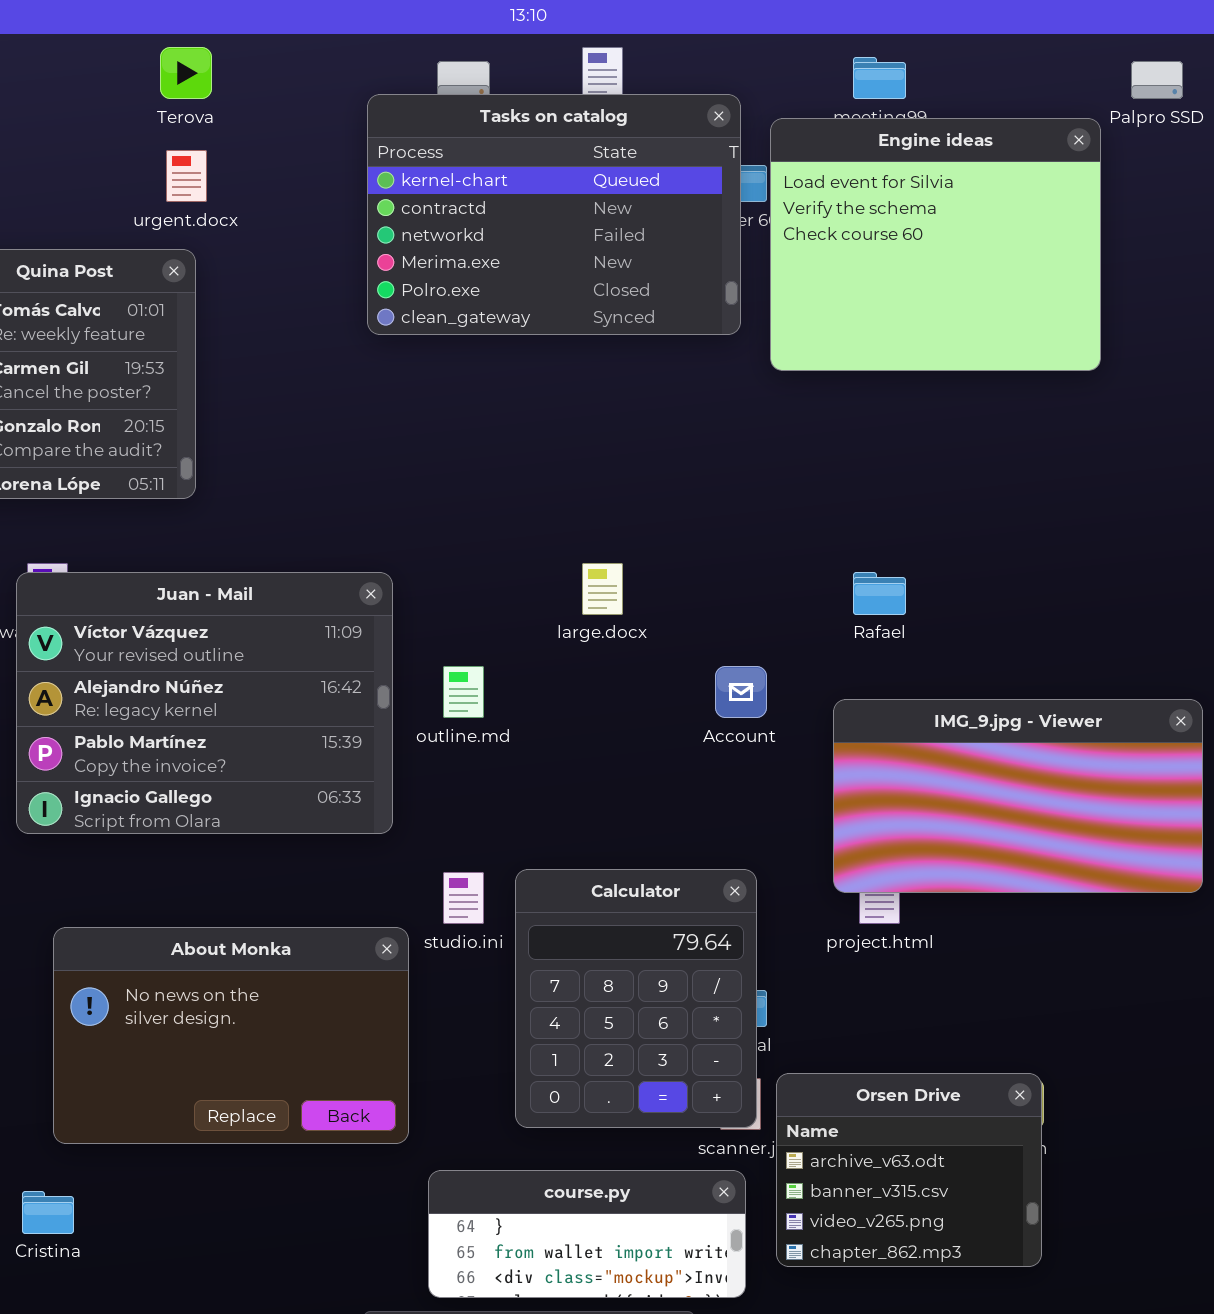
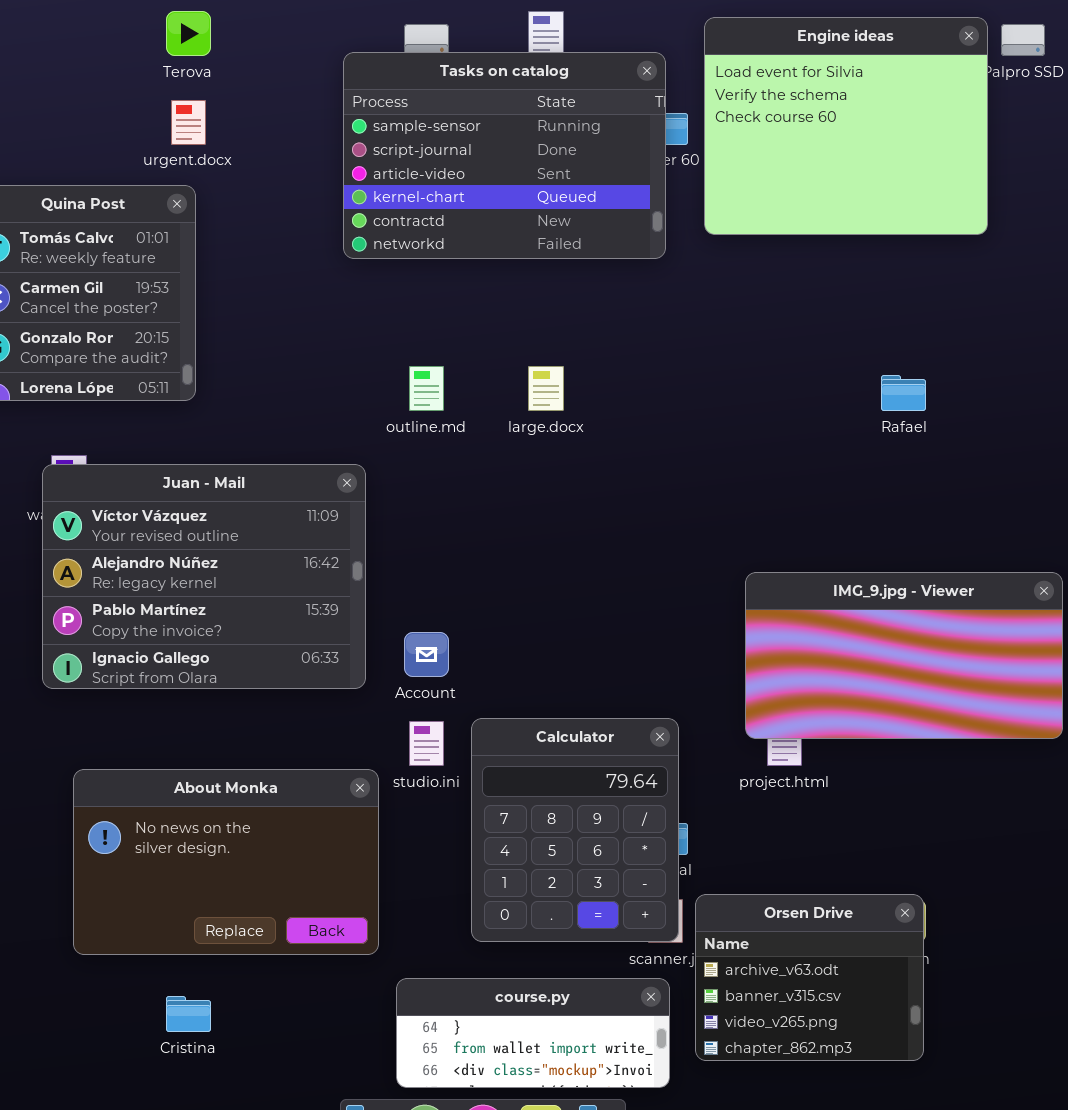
Tasks on catalog: [367,94,741,335] -> [343,52,666,259], scrolled up 3 rows
Engine ideas: [770,118,1101,371] -> [704,17,988,235], moved
large.docx: [582,563,623,615] -> [528,366,564,411], moved
Rafael: [853,572,906,615] -> [881,375,926,411], moved
outline.md: [443,666,484,718] -> [409,366,444,411], moved
Account: [715,666,767,718] -> [404,632,449,677], moved
Cristina: [22,1191,74,1234] -> [166,996,211,1032], moved

